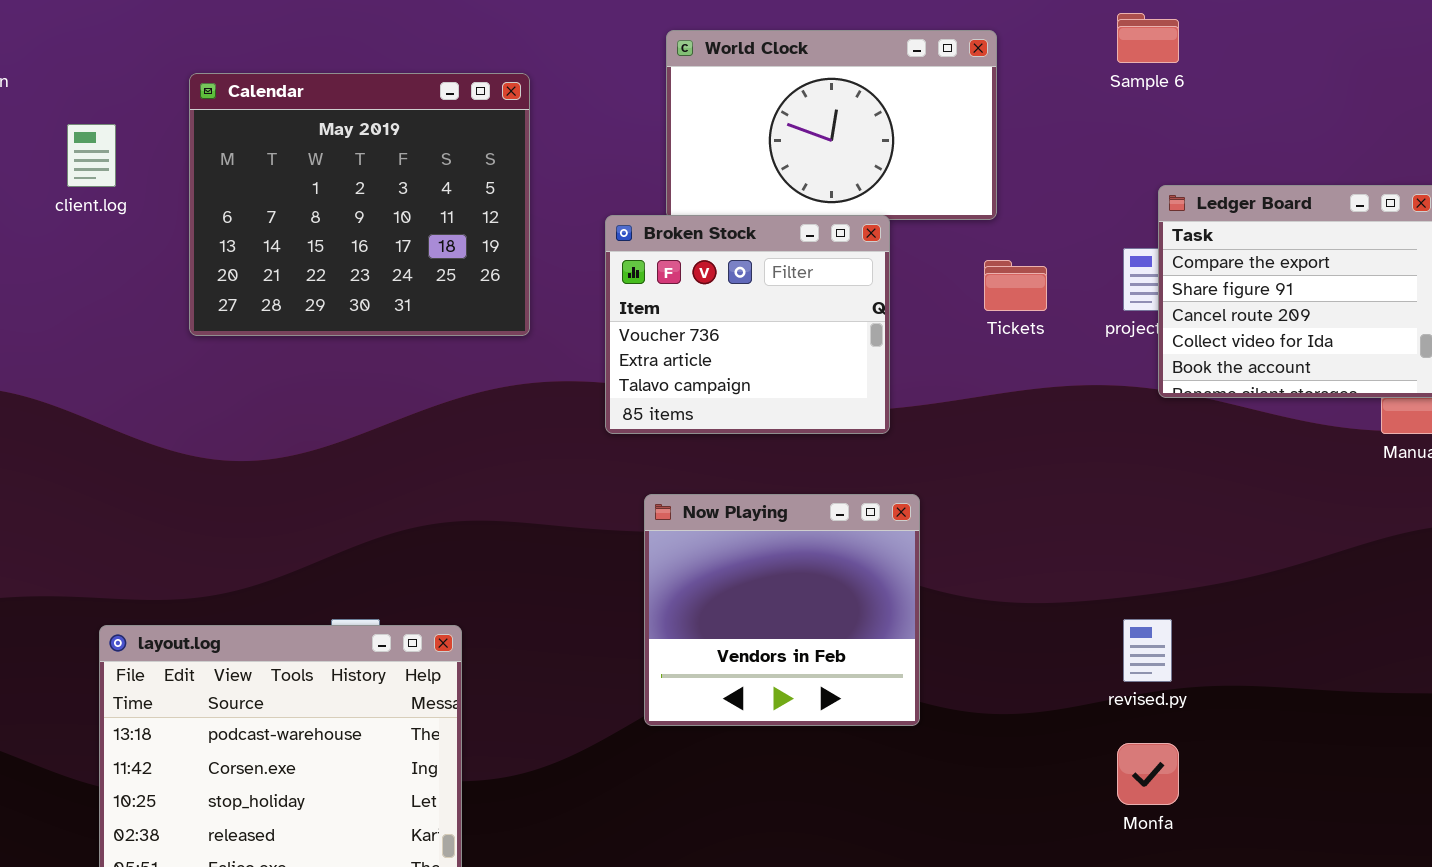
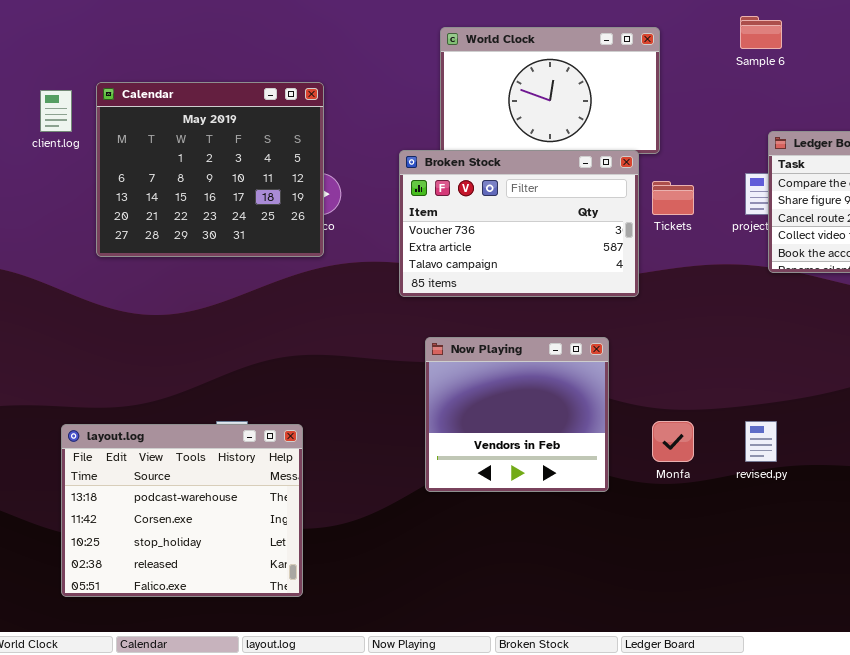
Calendar: [189,73,530,336] -> [96,82,324,257], moved
Broken Stock: [605,215,890,434] -> [399,150,639,297], resized
Monfa: [1117,743,1179,805] -> [652,421,694,462], moved

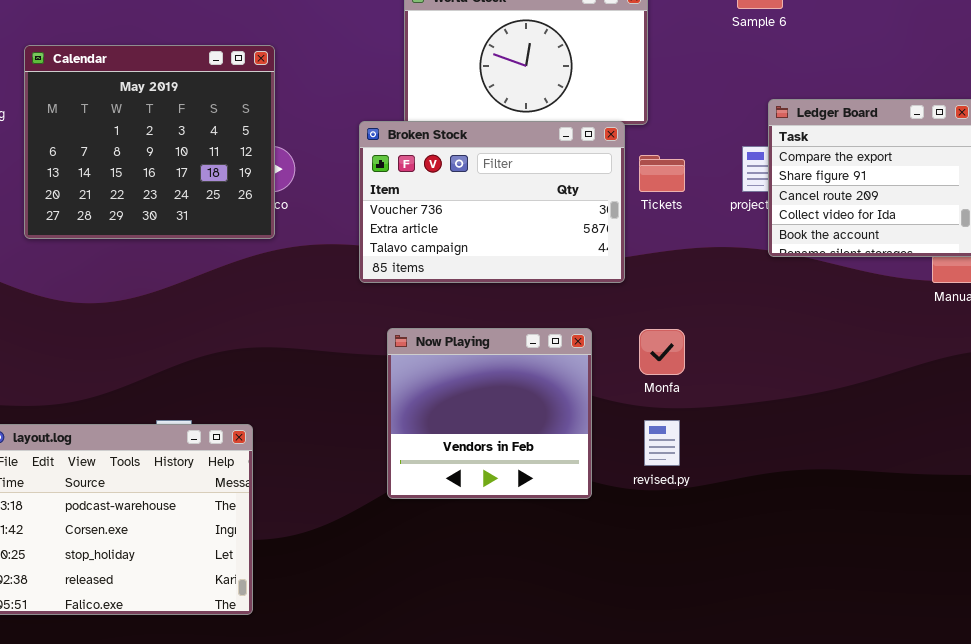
Monfa: [652,421,694,462] -> [639,329,685,375], moved
revised.py: [745,421,777,462] -> [644,420,680,466], moved

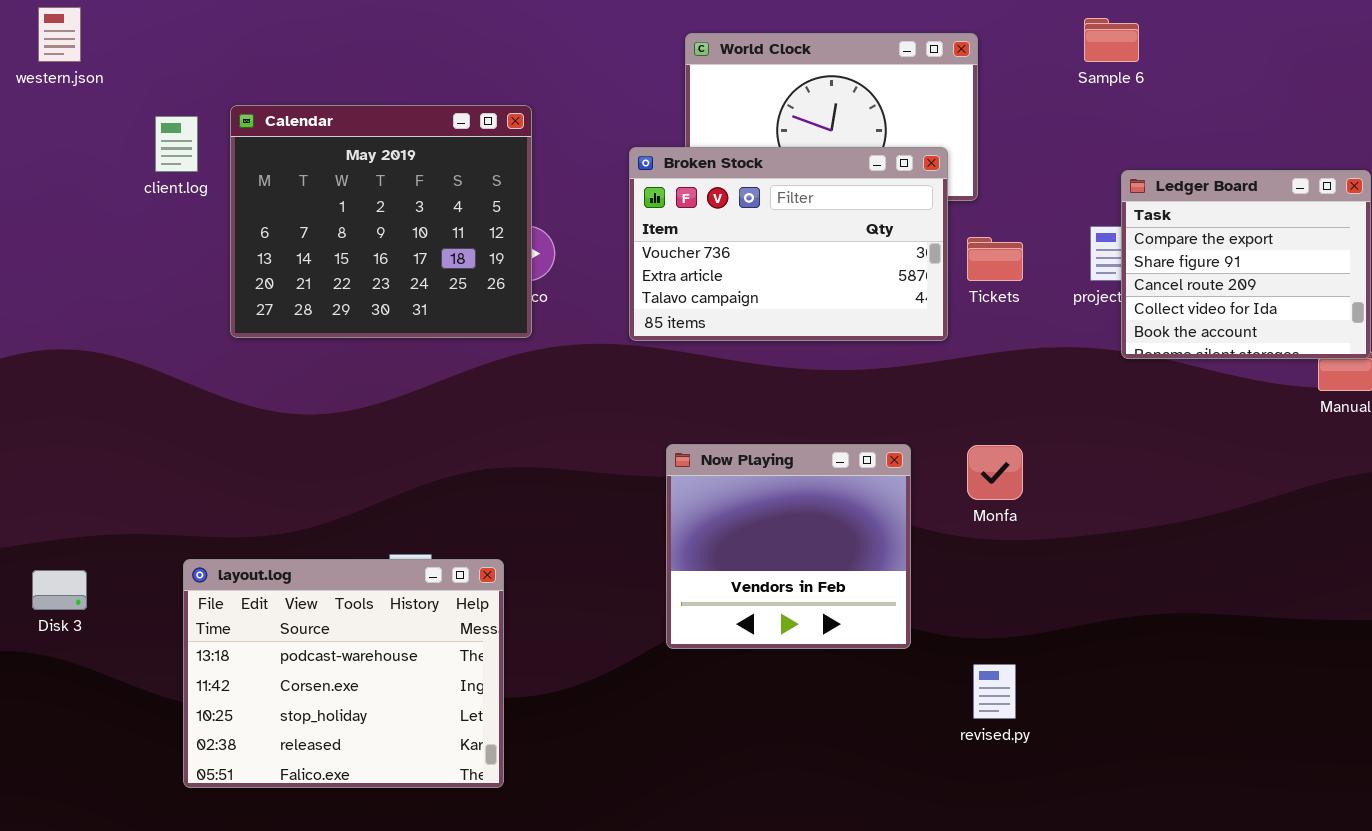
Broken Stock: [359,121,625,283] -> [629,147,948,341], moved
revised.py: [644,420,680,466] -> [973,664,1016,719], moved

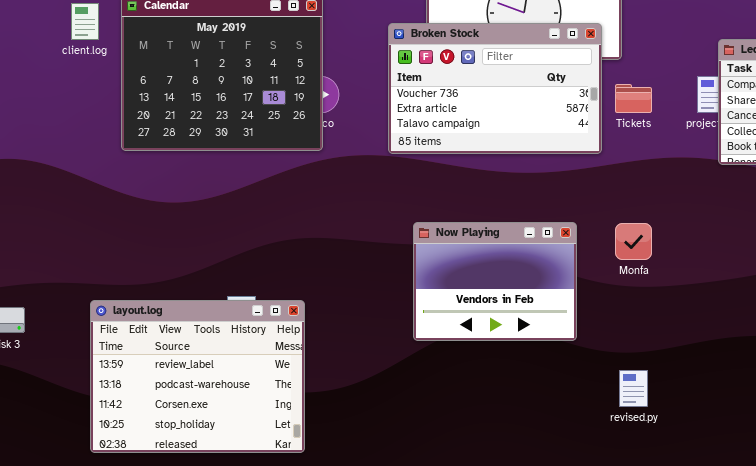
Now Playing: [666,444,911,649] -> [413,222,577,341], resized
layout.log: [183,559,504,788] -> [90,300,305,453], scrolled up 1 row

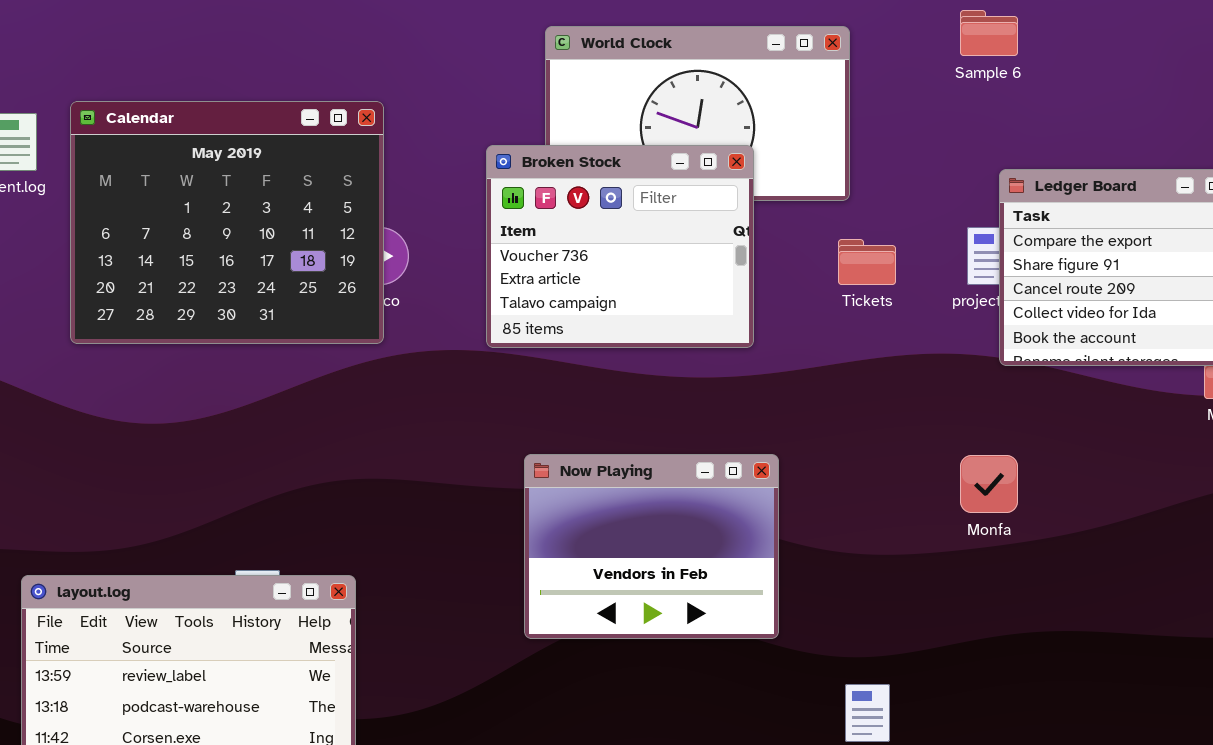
Broken Stock: [388,23,602,154] -> [486,145,754,348], resized
Monfa: [615,223,652,260] -> [960,455,1018,513], moved

